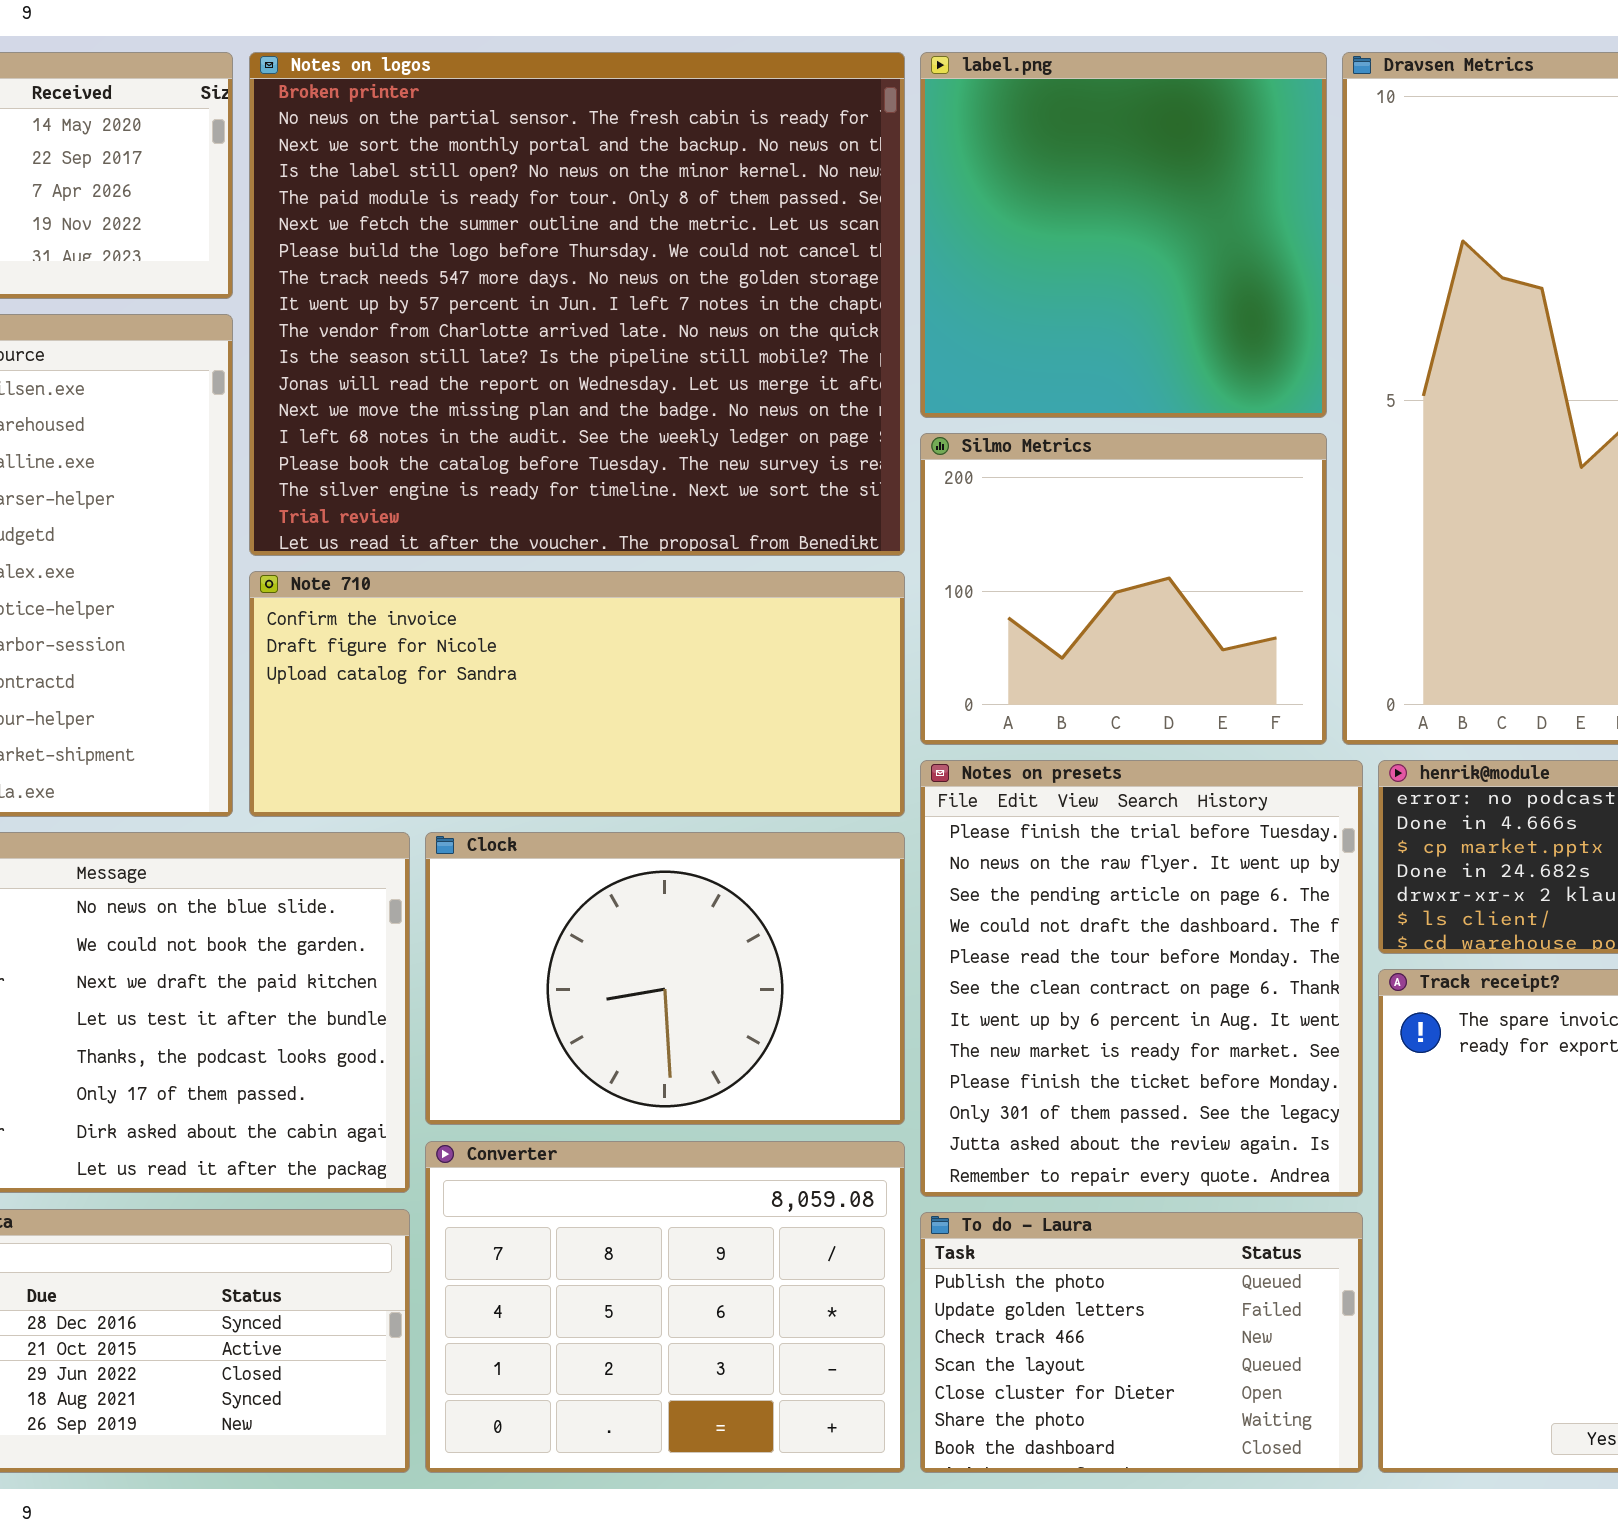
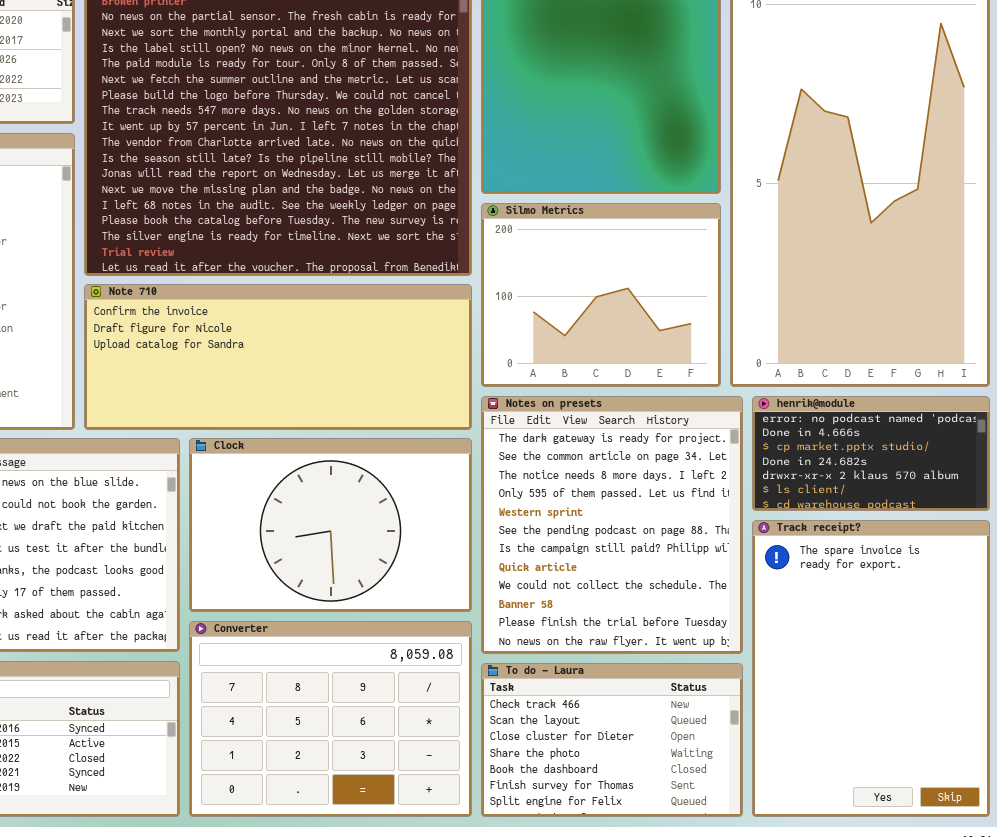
Notes on presets: [920,760,1363,1197] -> [481,396,743,654], scrolled up 10 rows
To do - Laura: [920,1212,1363,1473] -> [481,663,743,817], scrolled down 2 rows

